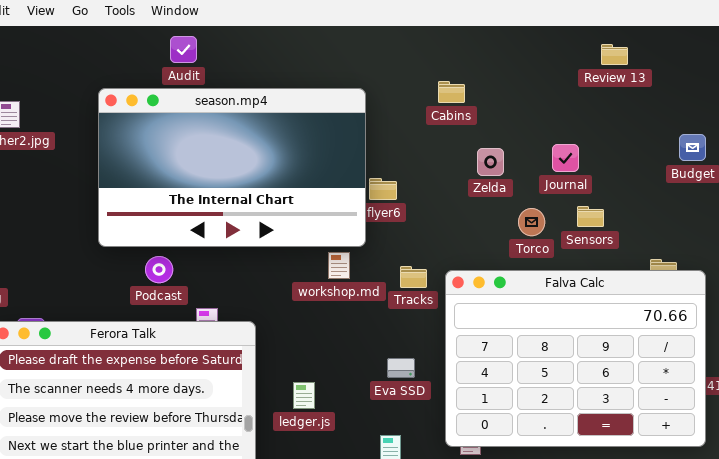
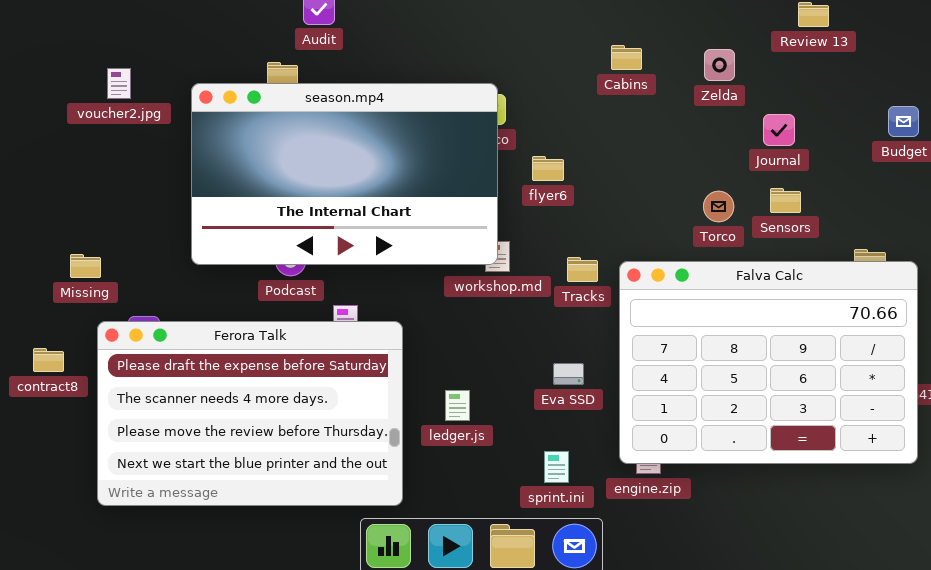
season.mp4: [98,88,366,247] -> [191,83,498,265], moved
Journal: [552,144,579,172] -> [763,114,795,146], moved
Zelda: [477,148,504,176] -> [704,49,735,81], moved

